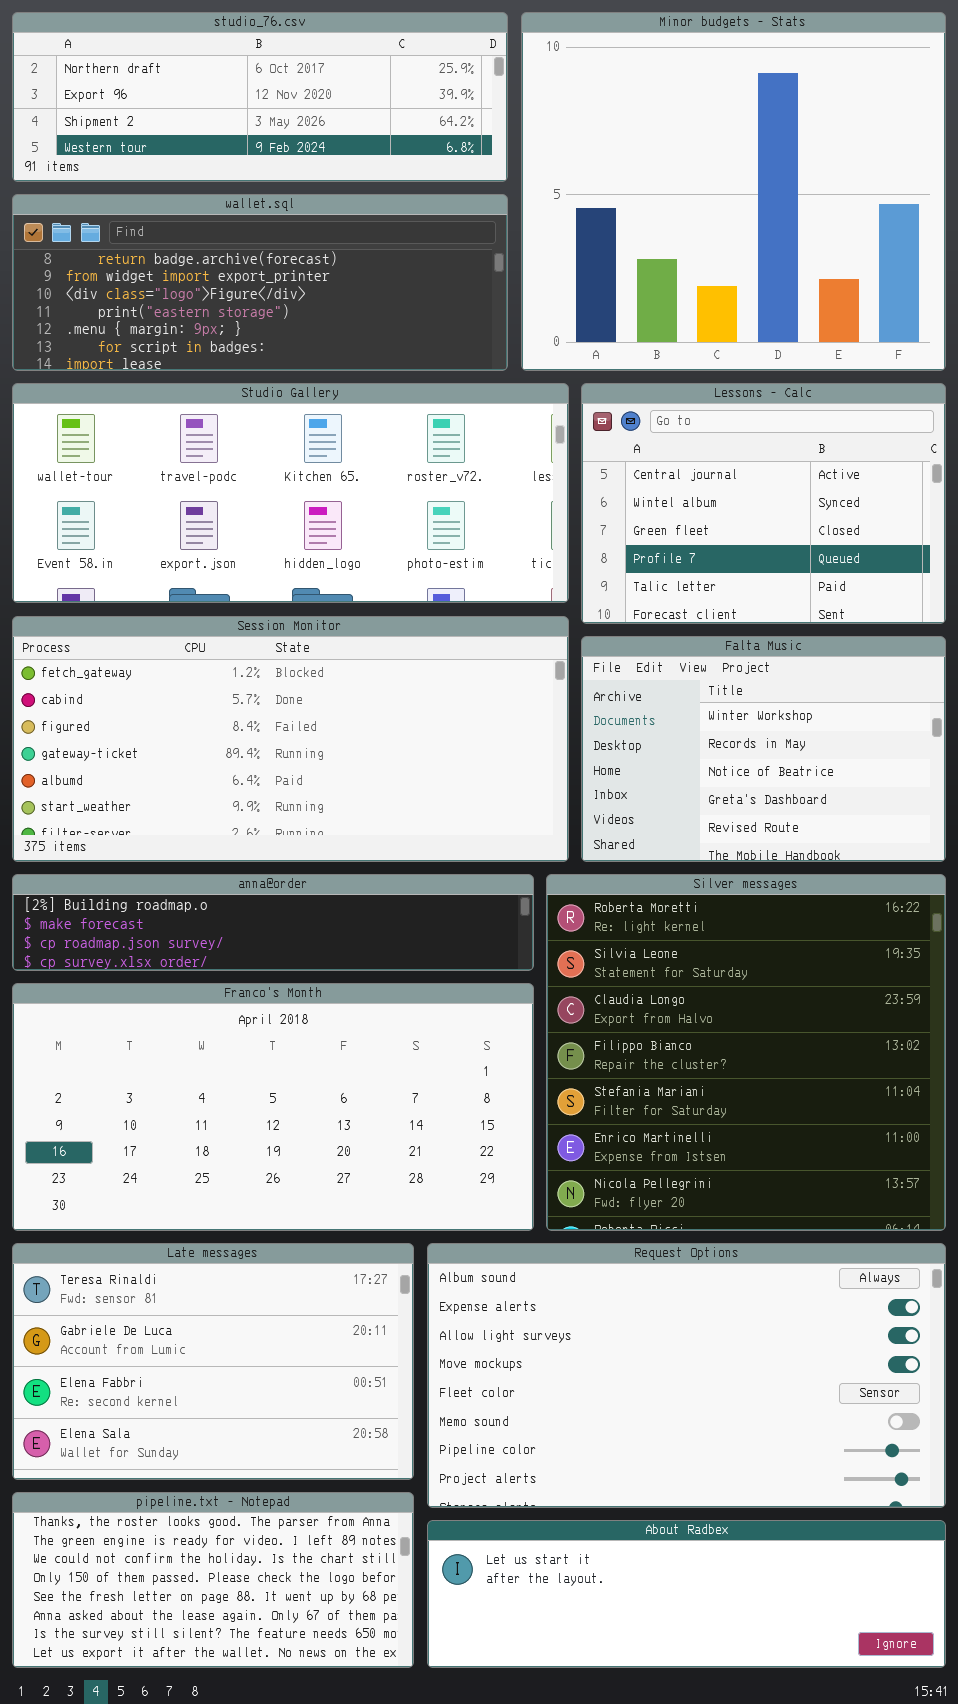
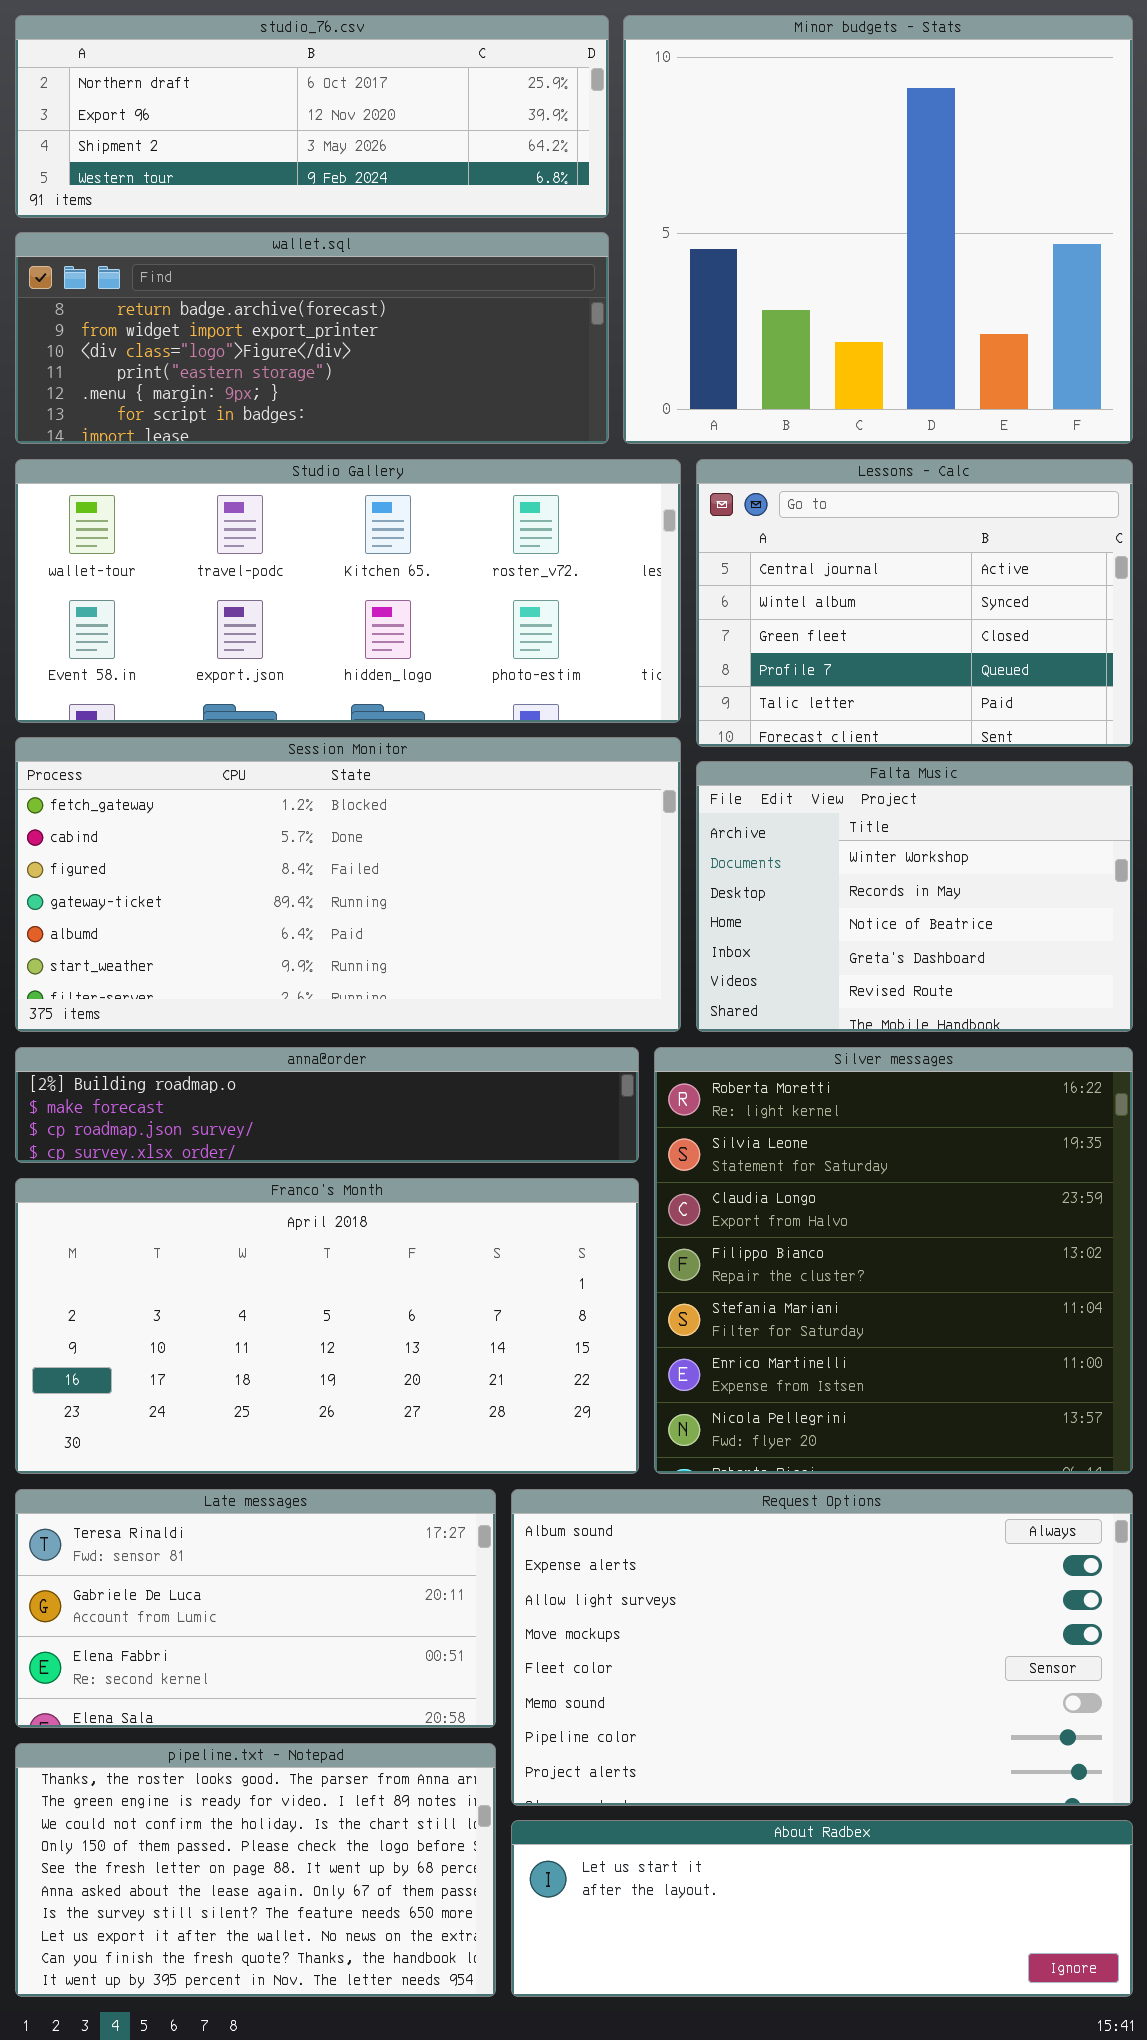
Late messages: [12,1243,414,1480] -> [15,1489,496,1728], resized
pipeline.txt - Notepad: [12,1492,414,1668] -> [15,1743,496,1997], resized

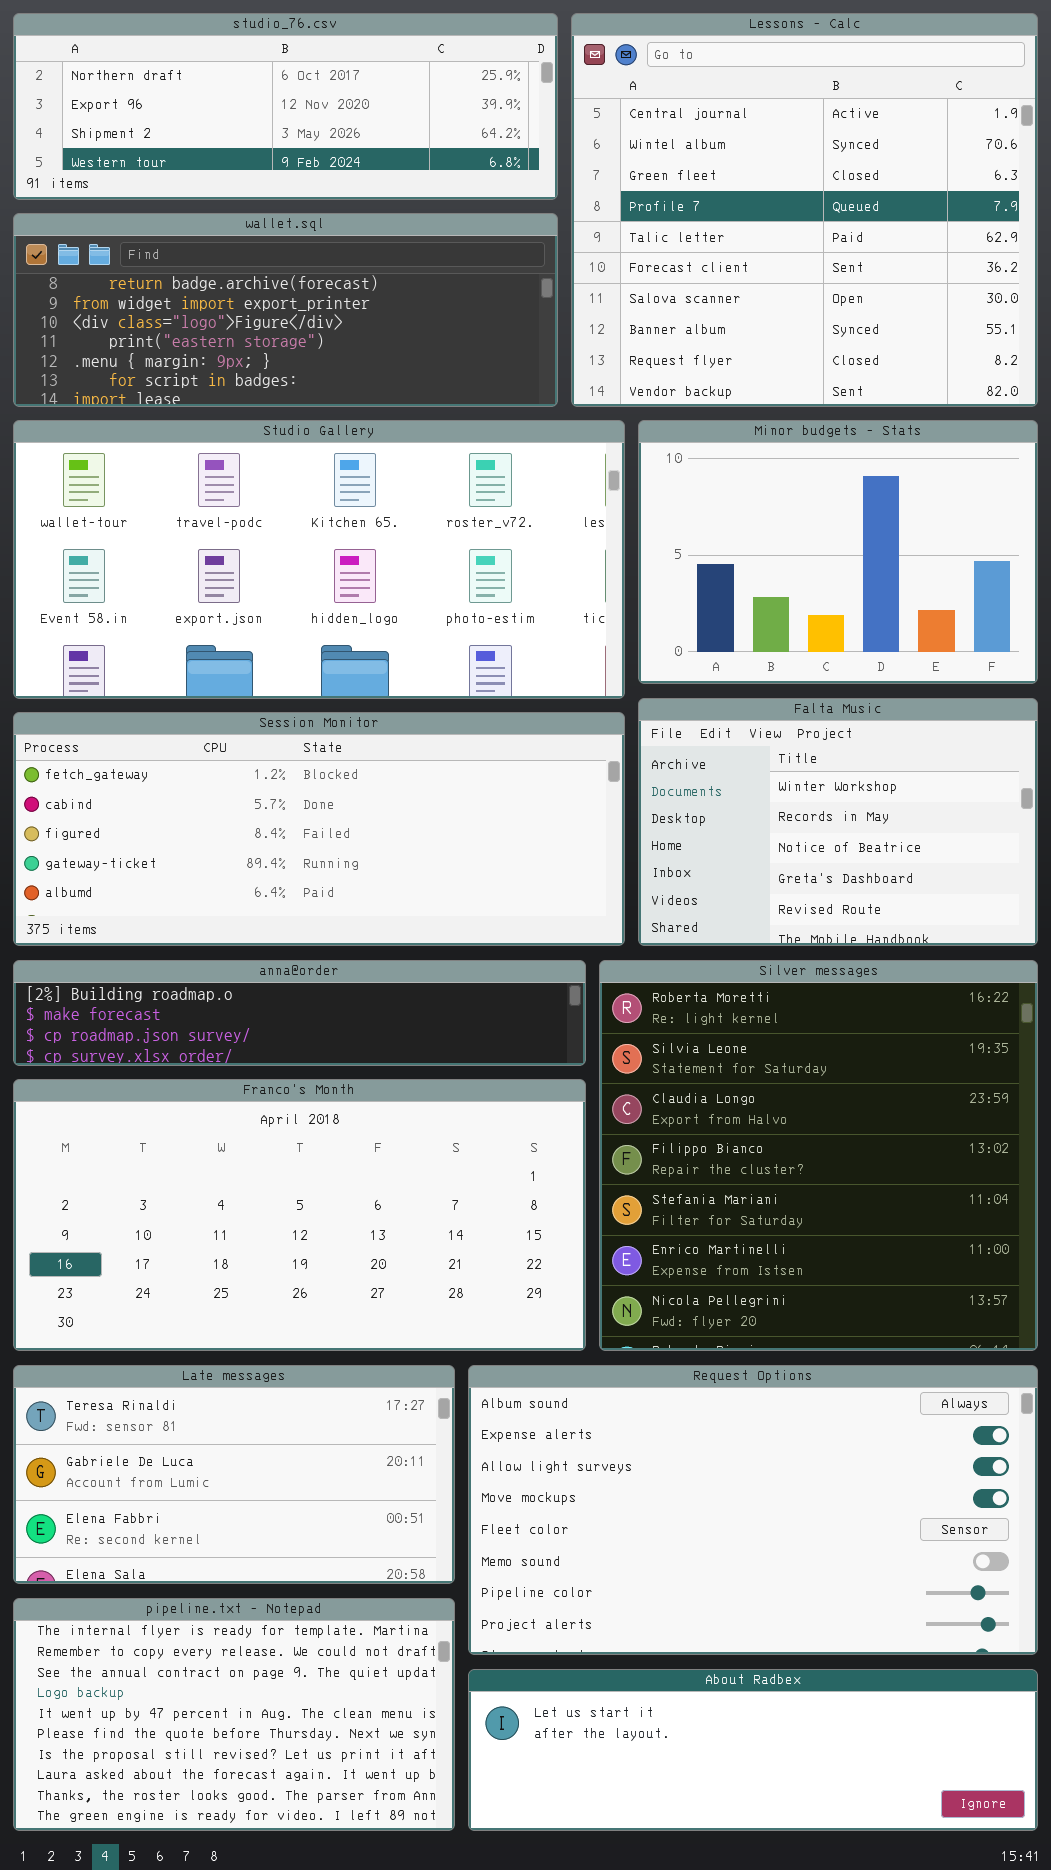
Minor budgets - Stats: [623,15,1133,444] -> [638,420,1038,684], moved, resized
Studio Gallery: [15,459,681,723] -> [13,420,625,699], resized
Lessons - Calc: [696,459,1133,747] -> [571,13,1038,407], moved, resized
Session Monitor: [15,737,681,1032] -> [13,712,625,946], resized
pipeline.txt - Notepad: [15,1743,496,1997] -> [13,1598,455,1831], scrolled up 8 rows

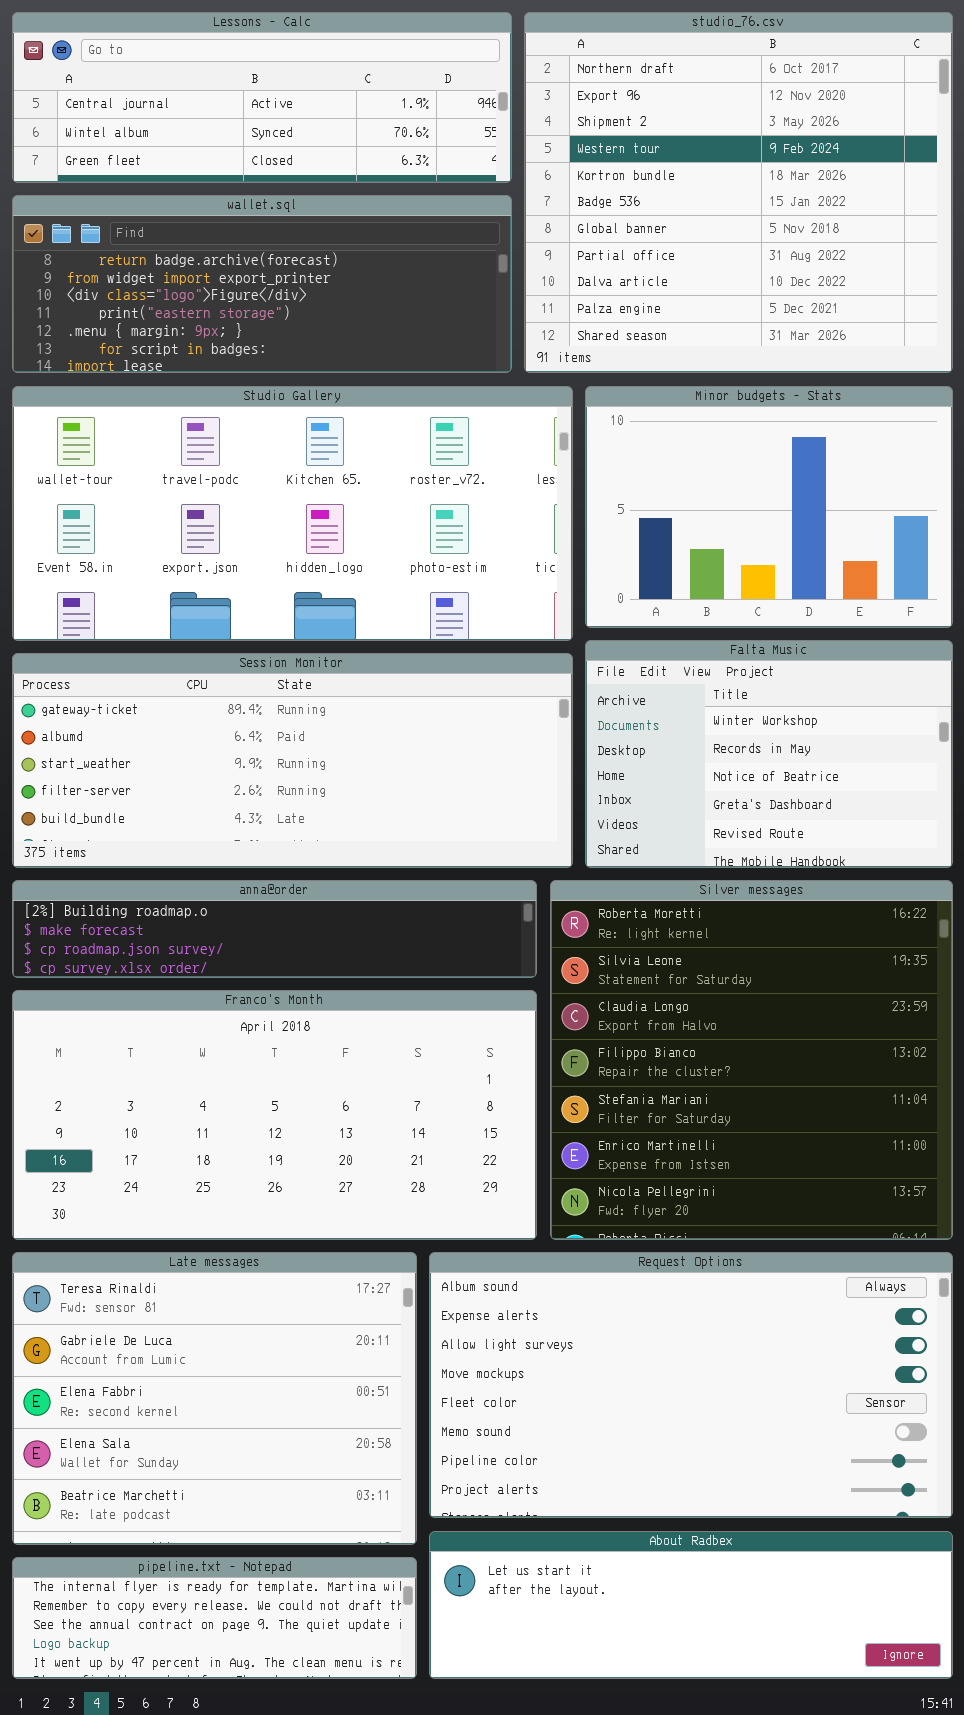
studio_76.csv: [13,13,558,200] -> [524,12,953,373], moved, resized
Lessons - Calc: [571,13,1038,407] -> [12,12,512,183], moved, resized
Session Monitor: [13,712,625,946] -> [12,653,573,868], scrolled down 3 rows
Late messages: [13,1365,455,1584] -> [12,1252,417,1545], resized
pipeline.txt - Notepad: [13,1598,455,1831] -> [12,1557,417,1679], resized

